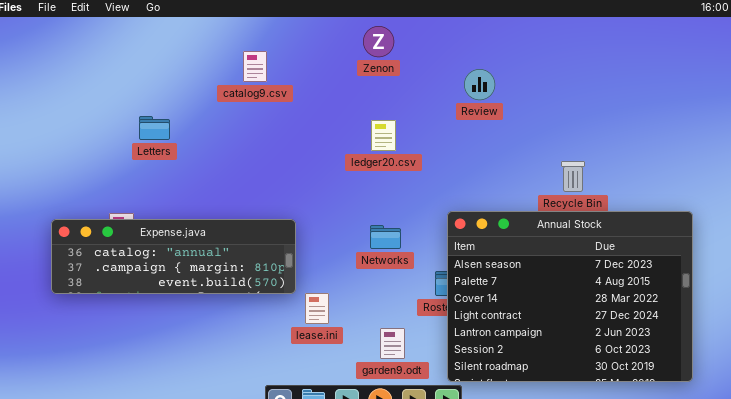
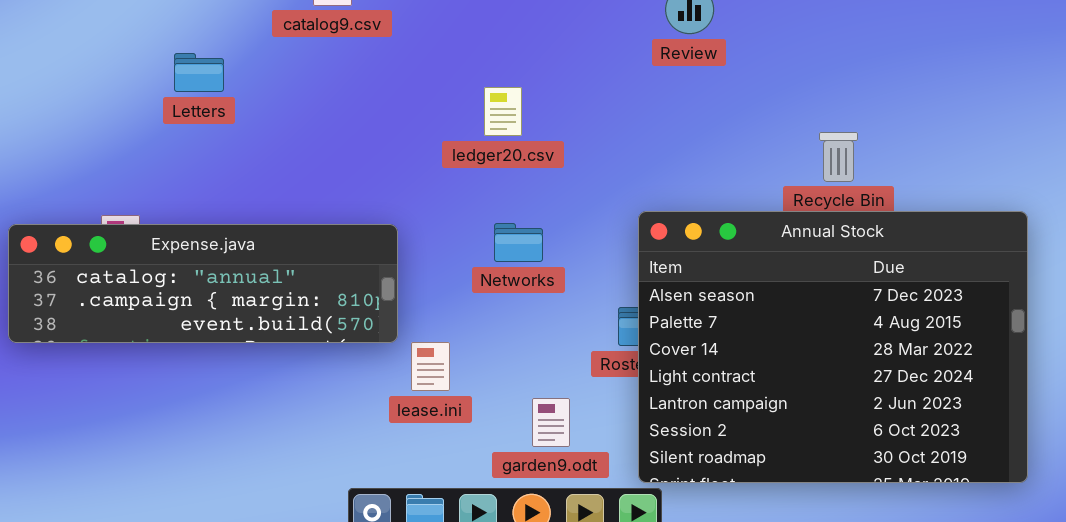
Letters: [139,116,170,140] -> [174,53,224,92], moved
ledger20.csv: [371,120,396,151] -> [484,87,522,136], moved
Networks: [370,225,401,249] -> [494,223,543,262], moved

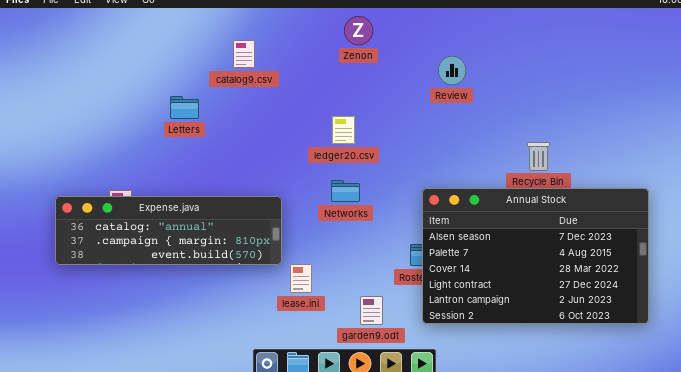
Letters: [174,53,224,92] -> [170,96,199,119], moved
Annual Stock: [638,211,1028,483] -> [422,188,649,324], resized
Networks: [494,223,543,262] -> [331,180,360,202], moved

